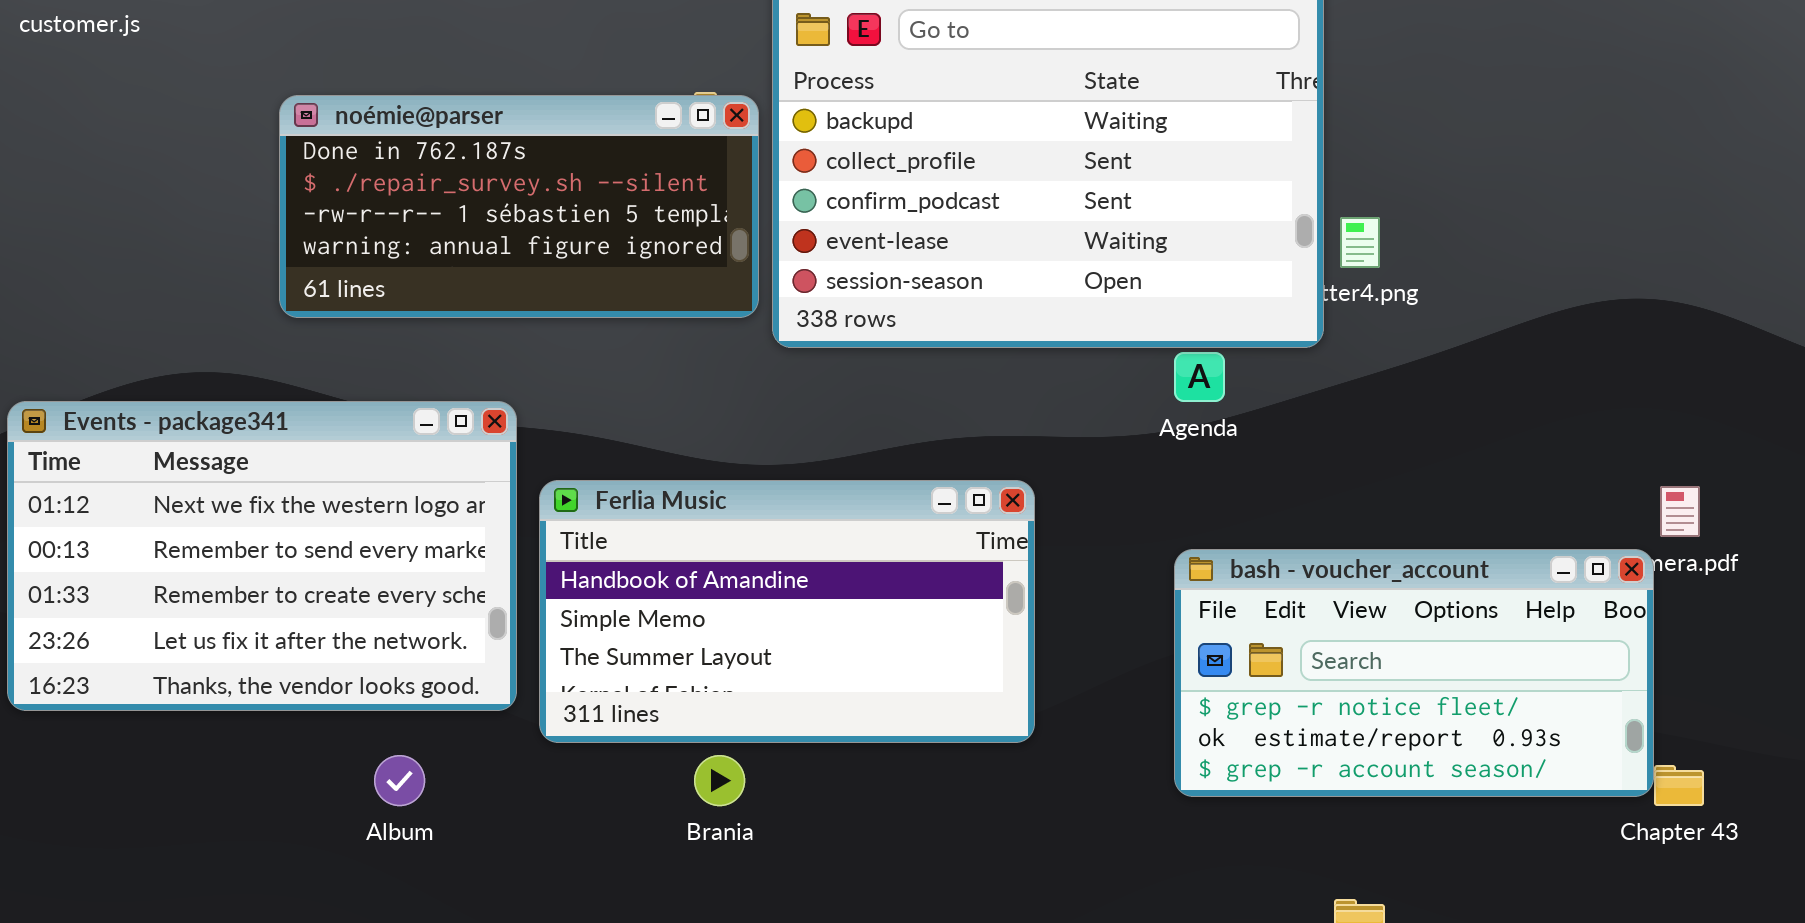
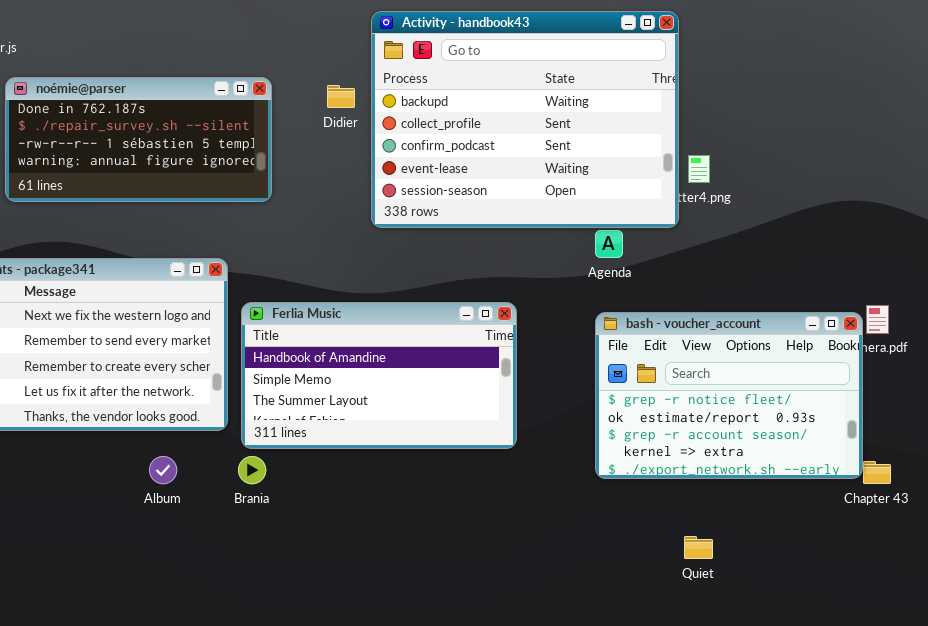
noémie@parser: [279,95,759,318] -> [5,77,272,202], moved
bash - voucher_account: [1174,549,1654,797] -> [595,312,863,479], resized
Brania: [694,755,745,806] -> [238,456,266,484], moved

